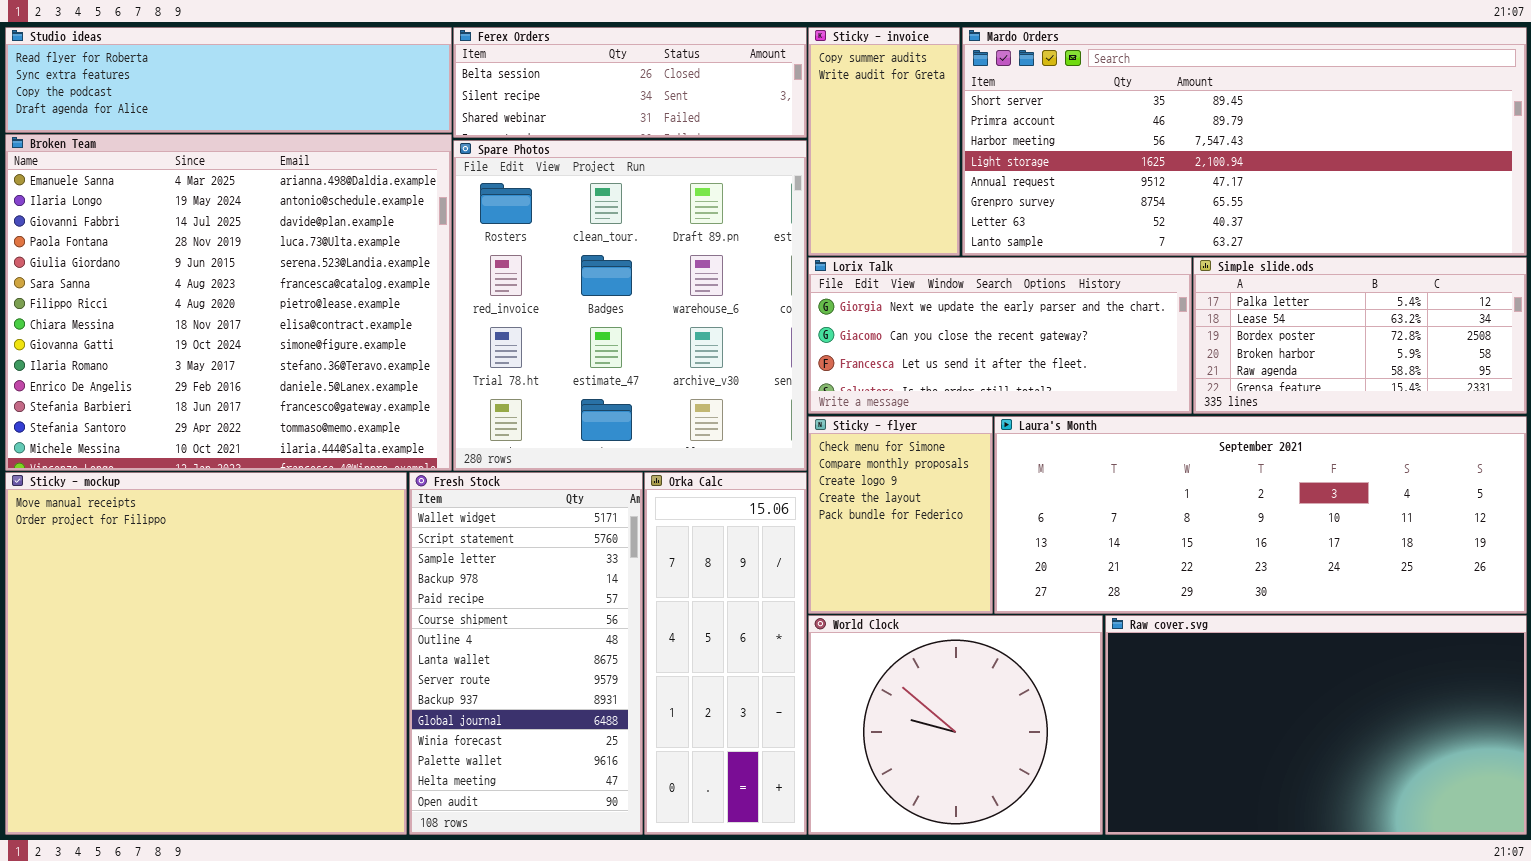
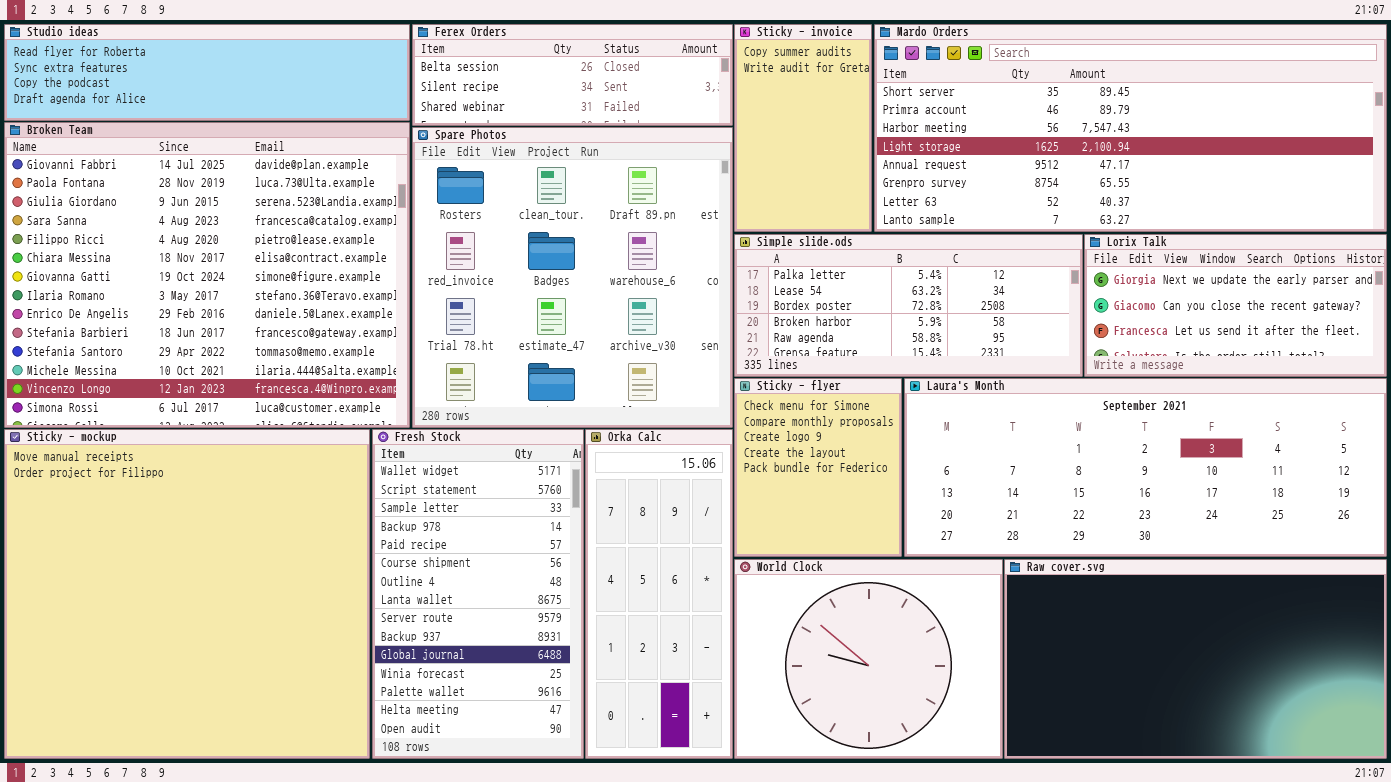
Broken Team: [5,134,452,471] -> [4,122,410,428], scrolled down 2 rows
Lorix Talk: [808,257,1192,414] -> [1084,234,1387,377], moved, resized
Simple slide.ods: [1193,257,1527,414] -> [734,234,1083,377], moved, resized

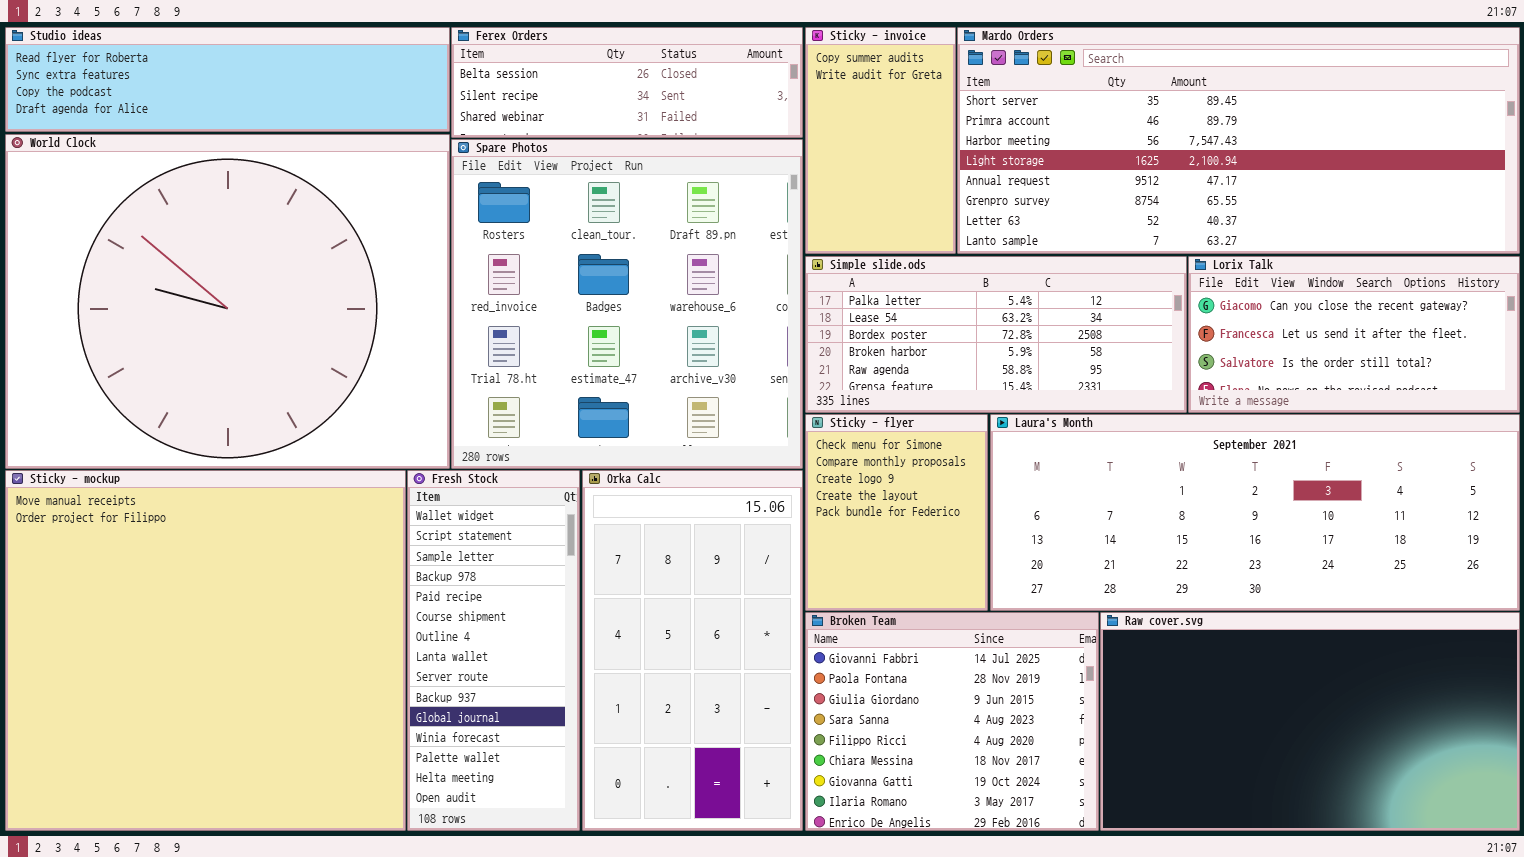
Broken Team: [4,122,410,428] -> [805,612,1099,831], moved, resized
Lorix Talk: [1084,234,1387,377] -> [1188,256,1520,413], scrolled down 1 row
Fresh Stock: [372,429,584,759] -> [407,470,580,831], resized
Orka Calc: [585,429,733,759] -> [582,470,803,831], resized
World Clock: [734,559,1003,759] -> [5,134,450,469], moved, resized

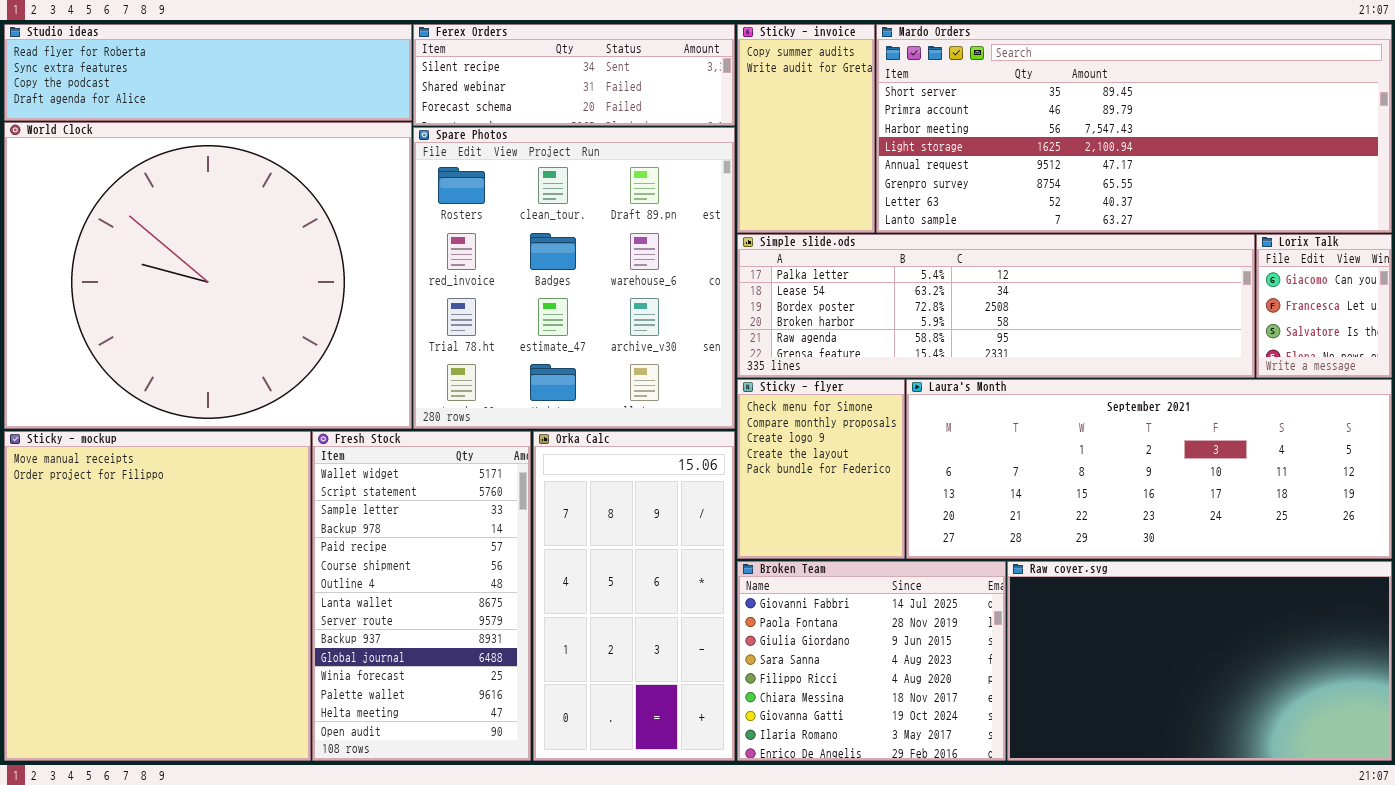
Ferex Orders: [451,27,803,138] -> [413,24,735,126], scrolled down 1 row
Simple slide.ods: [805,256,1187,413] -> [737,234,1255,378], resized
Lorix Talk: [1188,256,1520,413] -> [1256,234,1392,378], resized
Sticky - mockup: [5,470,406,831] -> [4,431,311,761], resized
Fresh Stock: [407,470,580,831] -> [312,431,531,761], resized

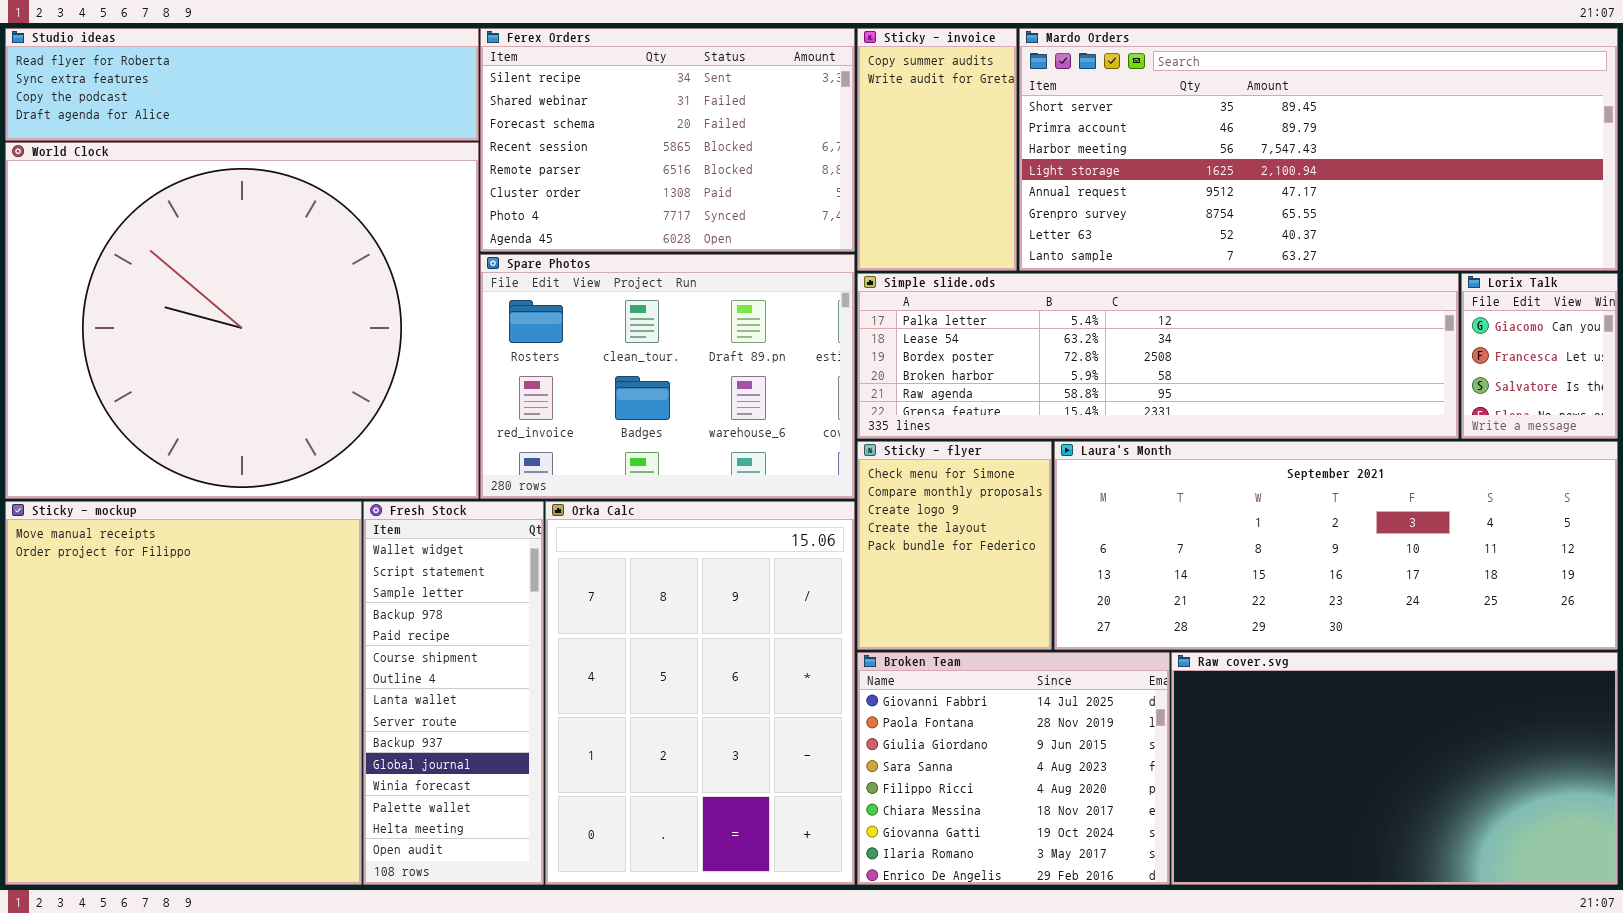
Ferex Orders: [413,24,735,126] -> [480,28,855,252], resized
Spare Photos: [413,127,735,429] -> [480,254,855,499], resized
Fresh Stock: [312,431,531,761] -> [363,501,544,885], resized
Orka Calc: [533,431,735,761] -> [545,501,855,885], resized

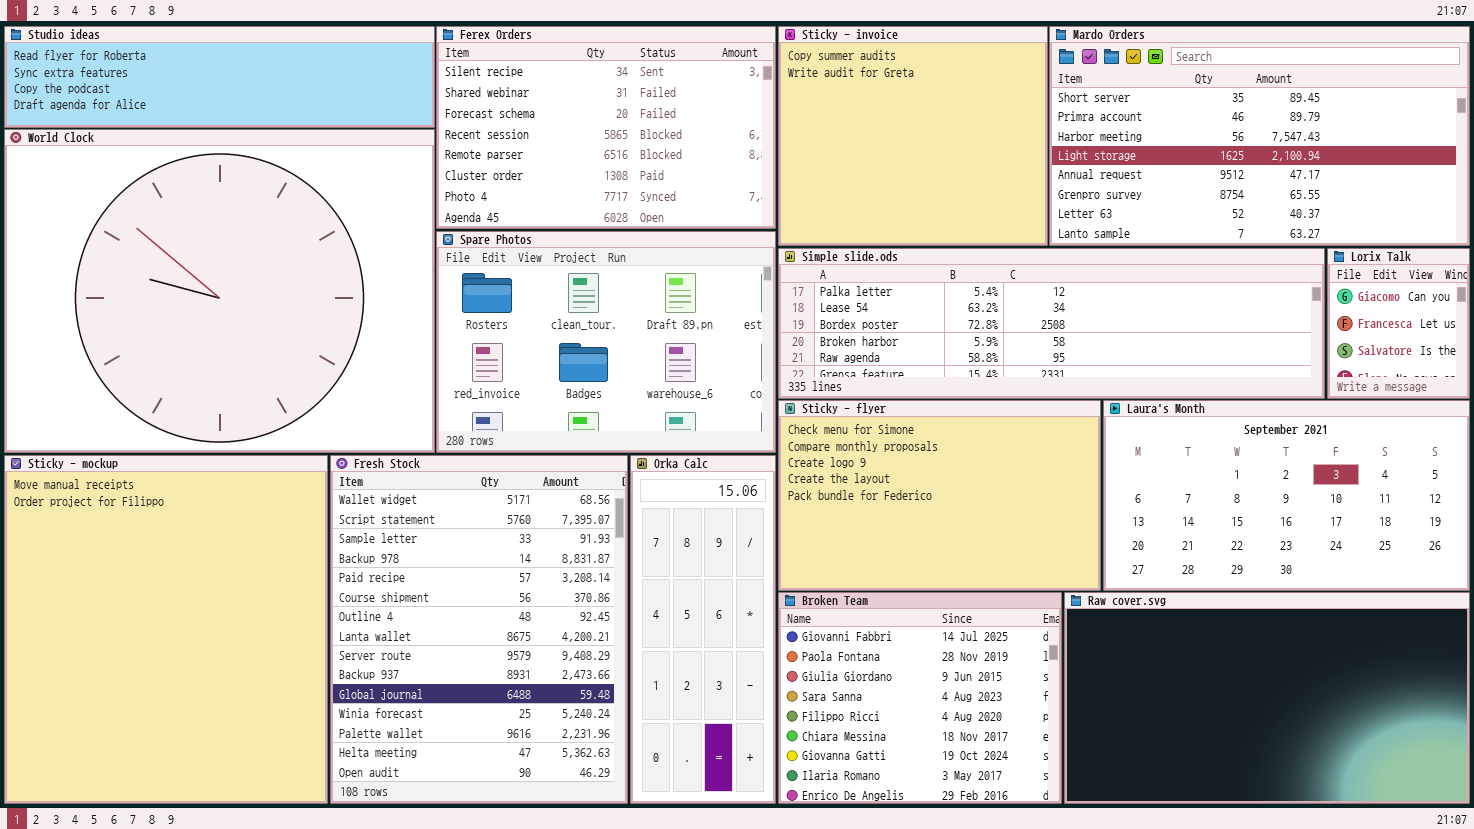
Sticky - invoice: [857,28,1017,271] -> [778,26,1048,246], resized
Mardo Orders: [1019,28,1618,271] -> [1049,26,1470,246], resized
Sticky - flyer: [857,441,1052,650] -> [778,400,1101,591], resized
Laura's Month: [1054,441,1618,650] -> [1103,400,1470,591], resized
Fresh Stock: [363,501,544,885] -> [330,455,628,804], resized
Orka Calc: [545,501,855,885] -> [630,455,776,804], resized

